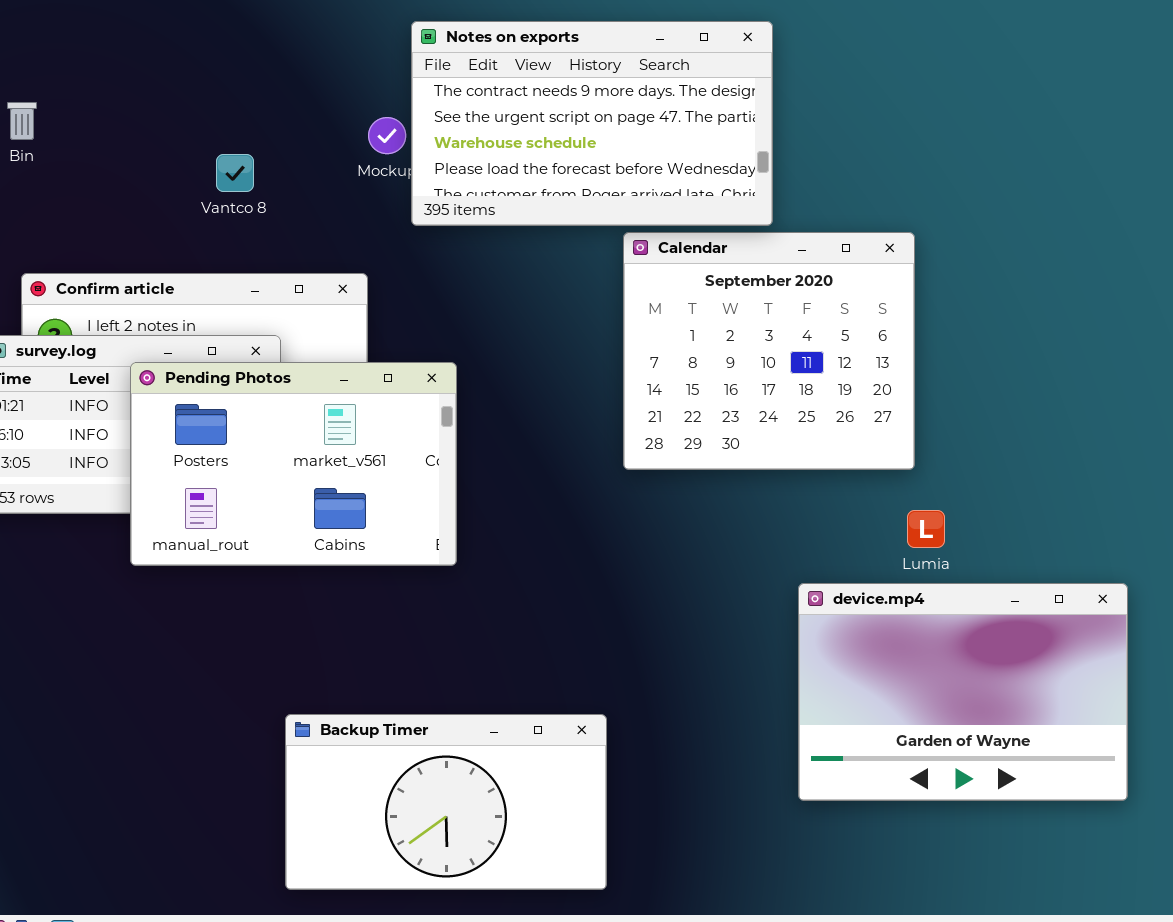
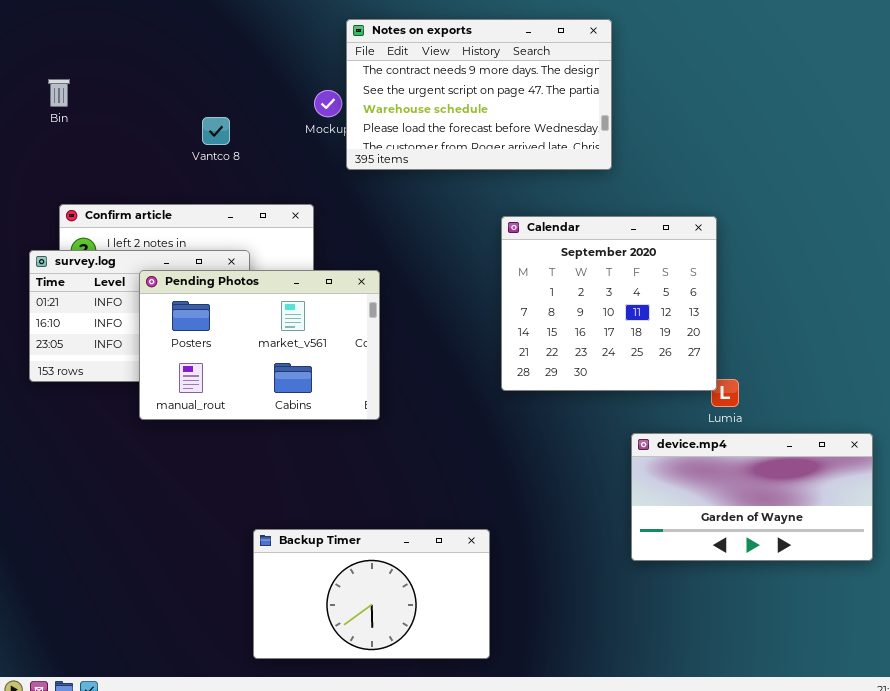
Calendar: [623,232,915,470] -> [501,216,717,391], moved
device.mp4: [798,583,1128,801] -> [631,433,873,561], resized

